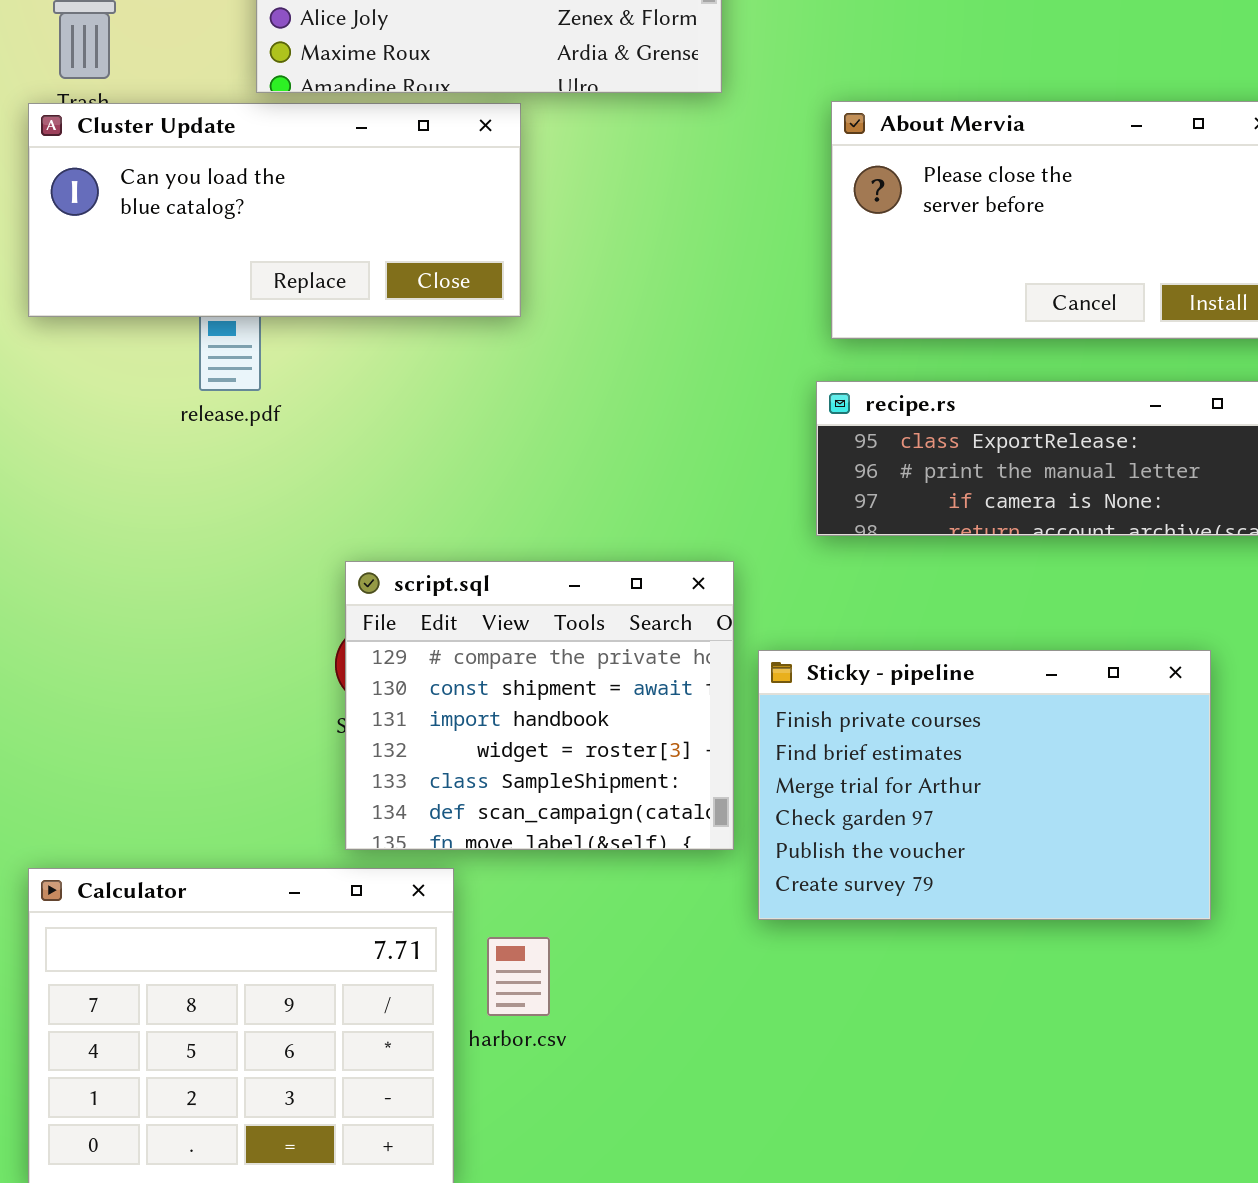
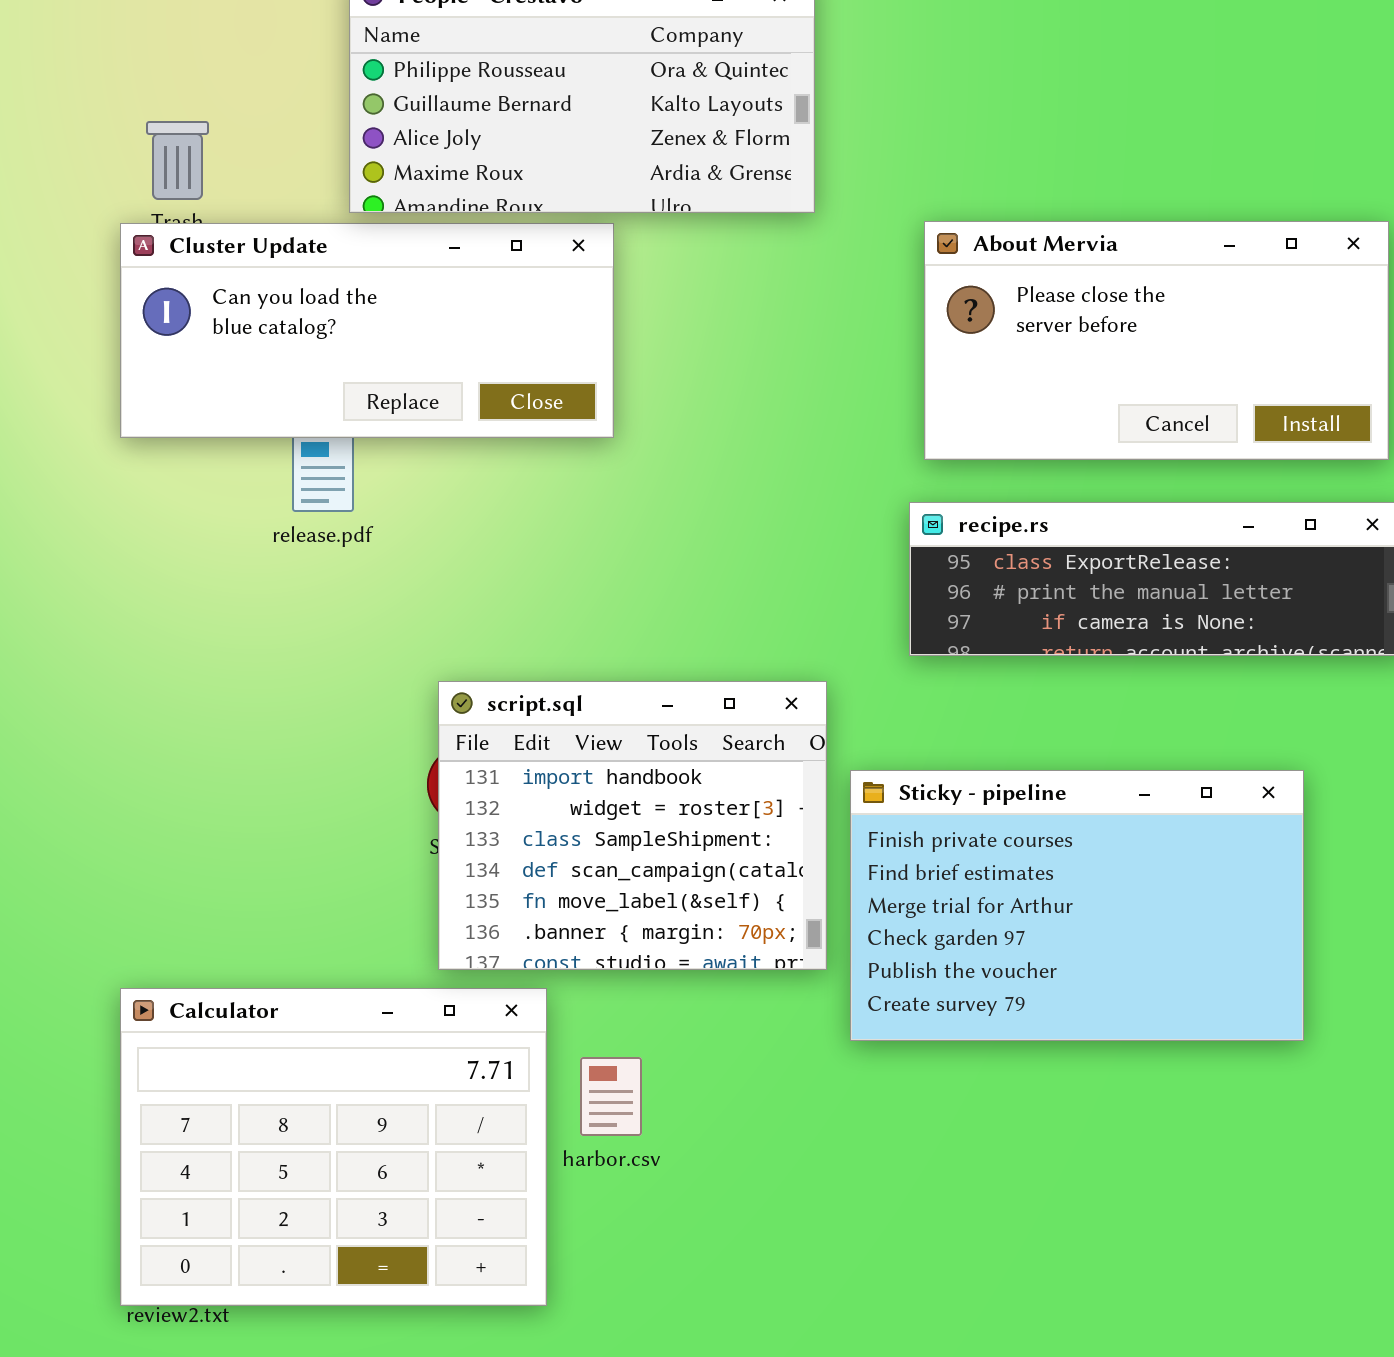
script.sql: [345,561,734,850] -> [438,681,827,970], scrolled down 2 rows

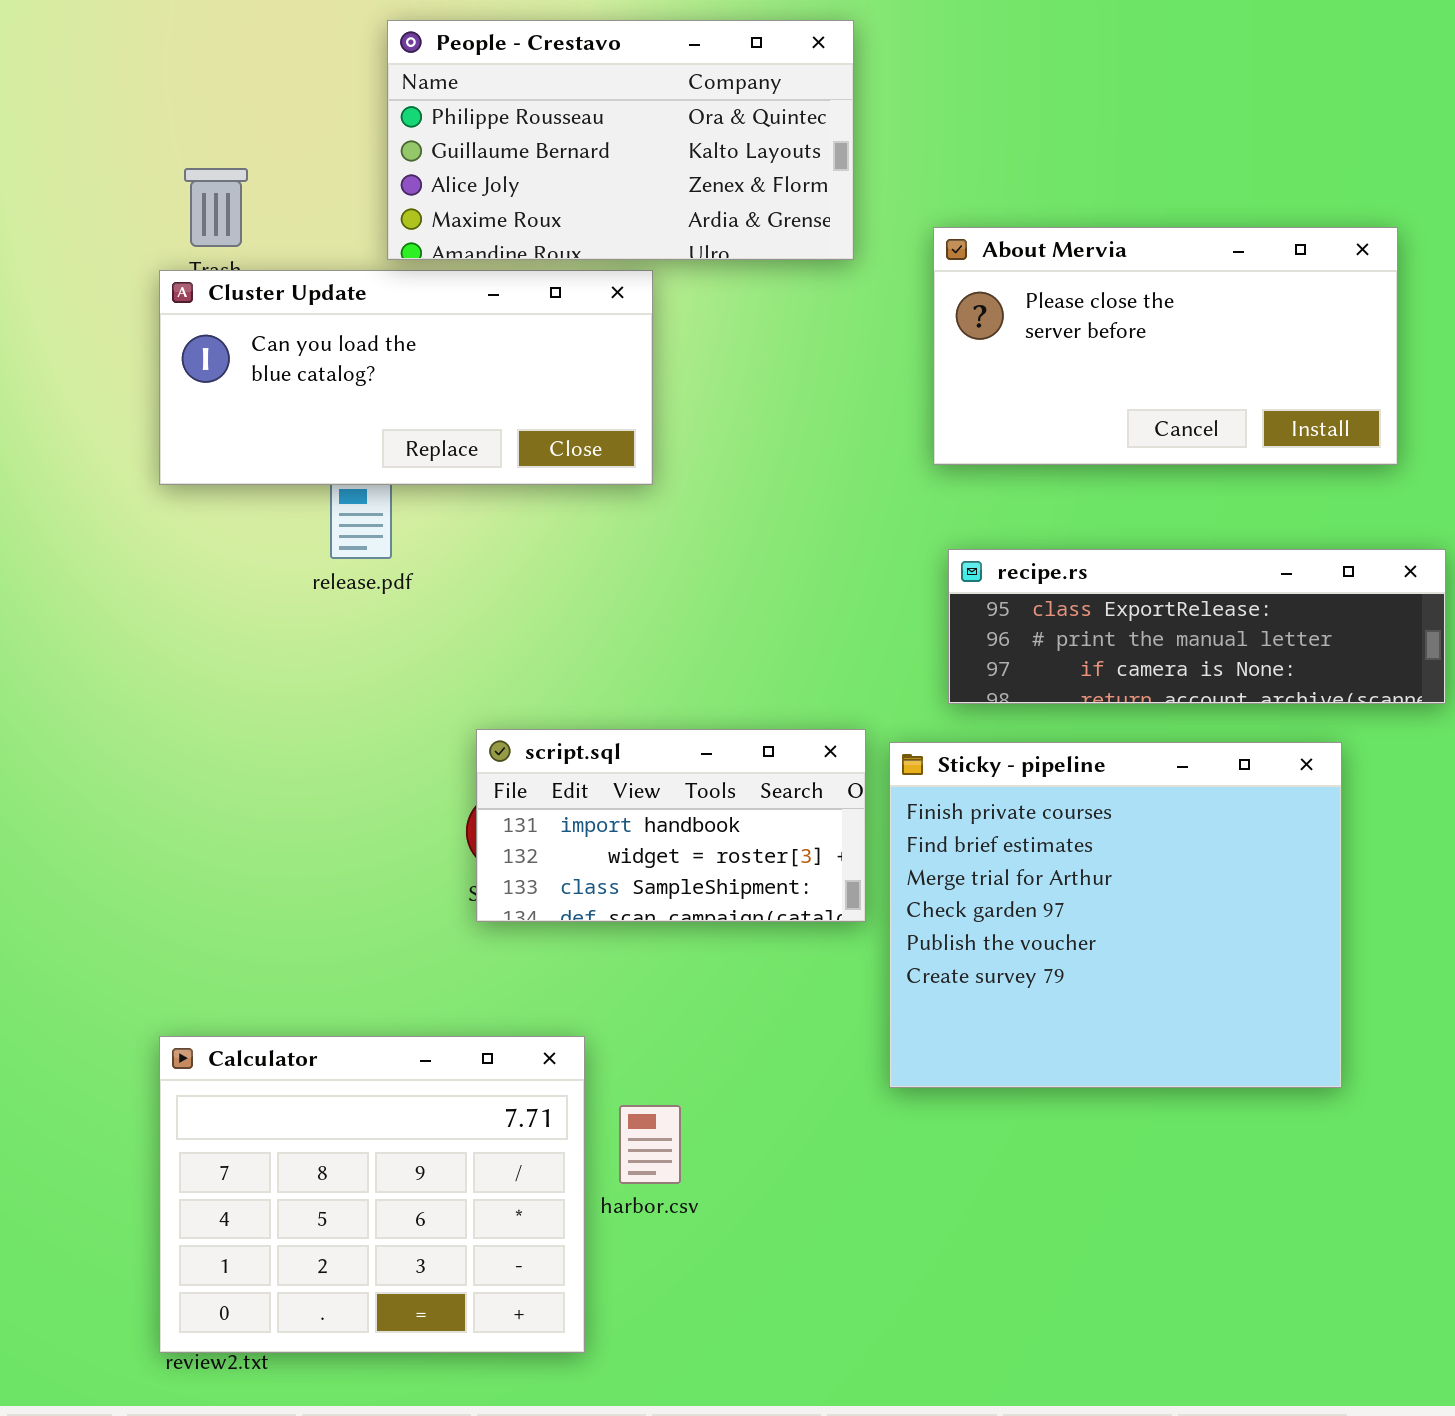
About Mervia: [924,221,1389,460] -> [933,227,1398,465], moved
script.sql: [438,681,827,970] -> [476,729,866,922], resized
Sticky - pipeline: [850,770,1304,1041] -> [889,742,1342,1088], resized

